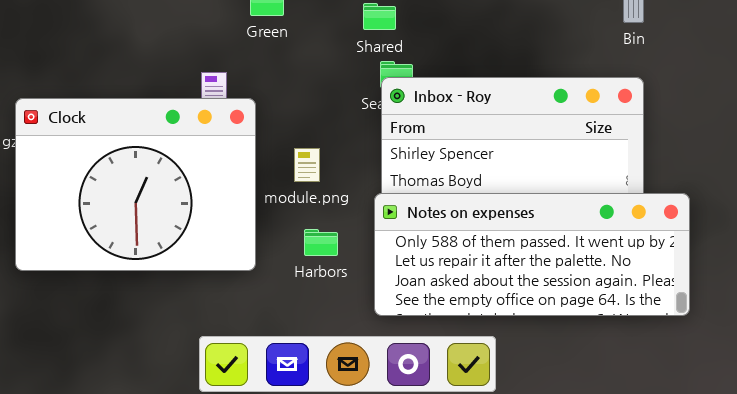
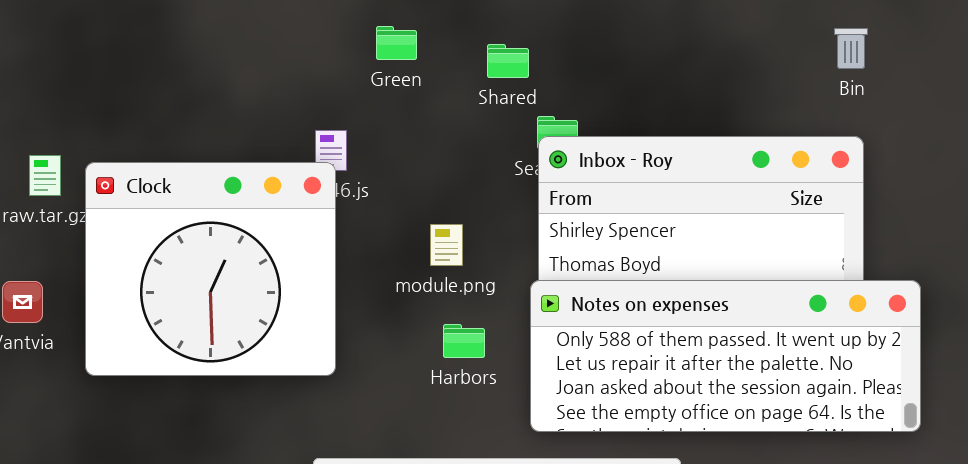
Shared: [363,3,396,30] -> [487,44,529,78], moved
Clock: [15,98,256,271] -> [85,162,336,376], resized

